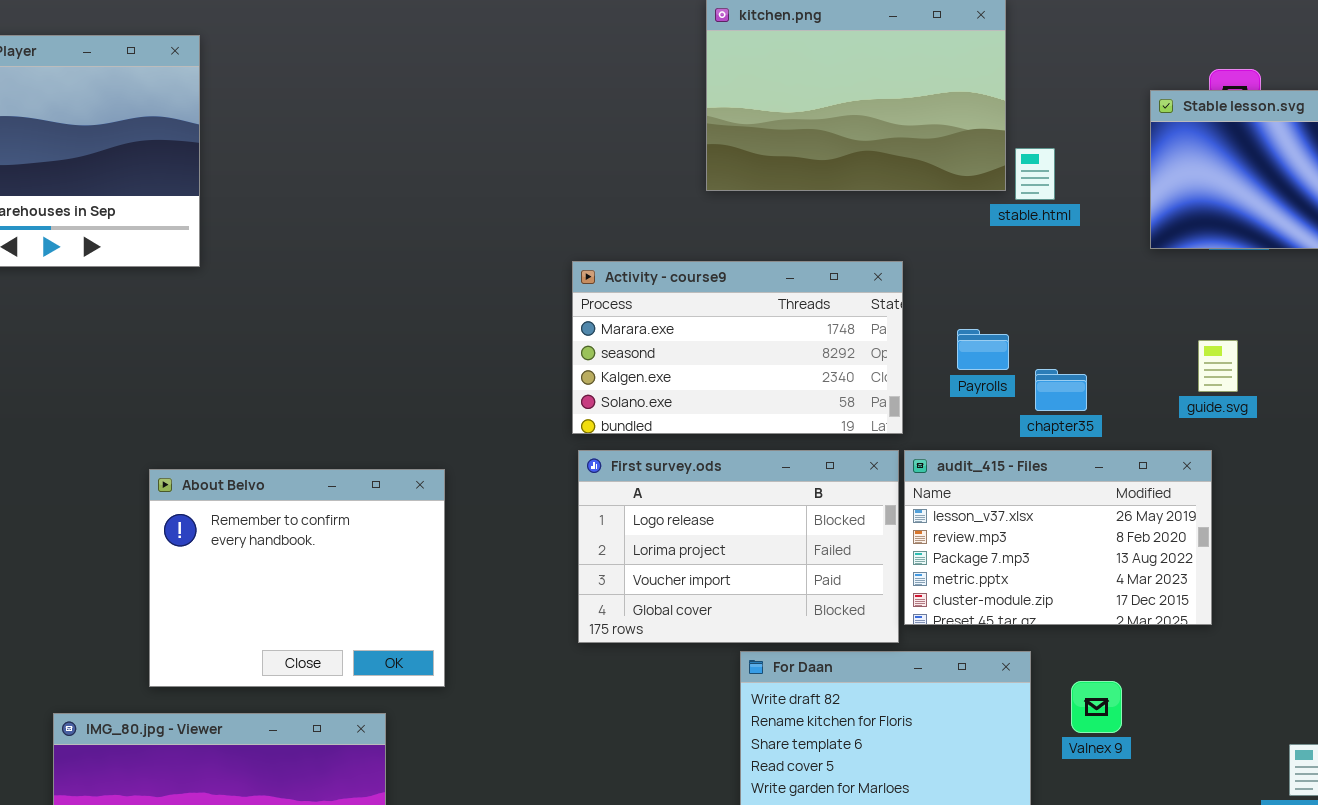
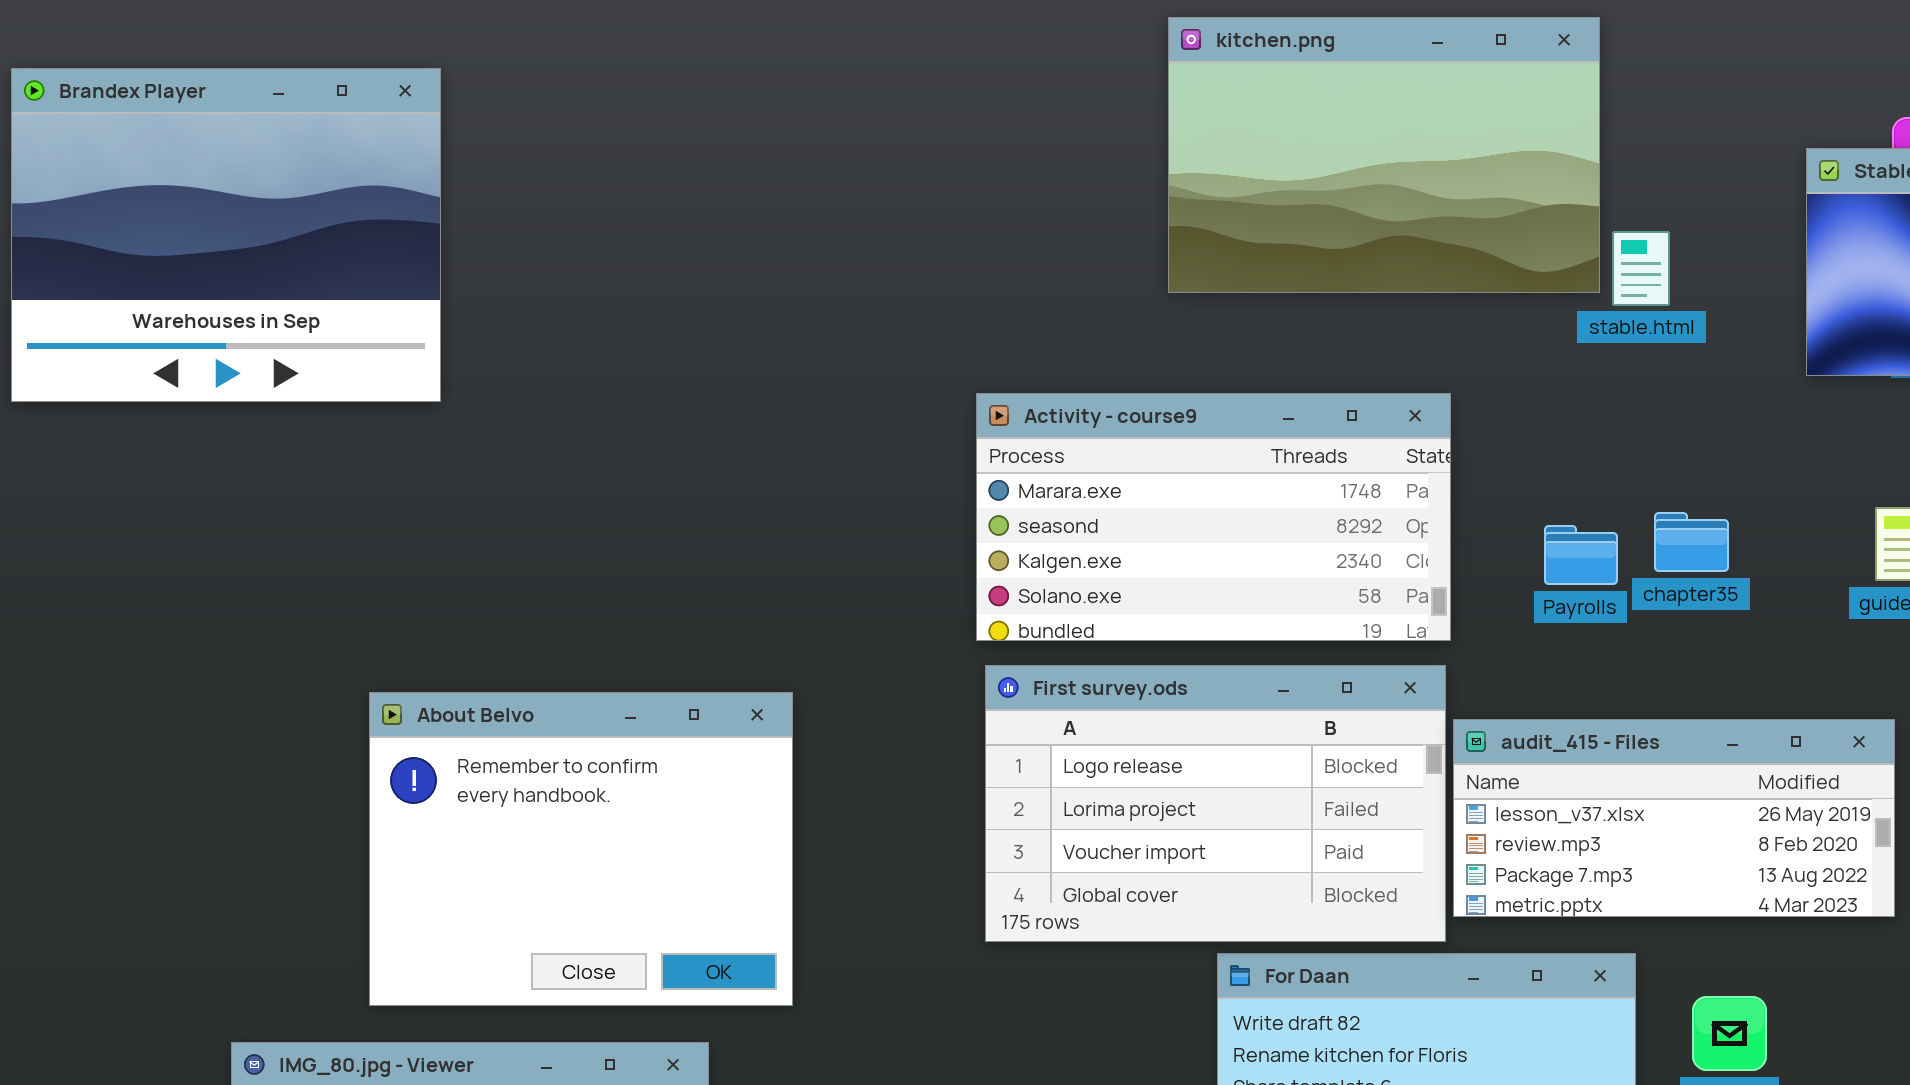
Payrolls: [957,329,1009,370] -> [1544,525,1618,585], moved
chapter35: [1035,369,1087,411] -> [1654,512,1729,572], moved
audit_415 - Files: [904,450,1212,625] -> [1453,719,1895,917], resized

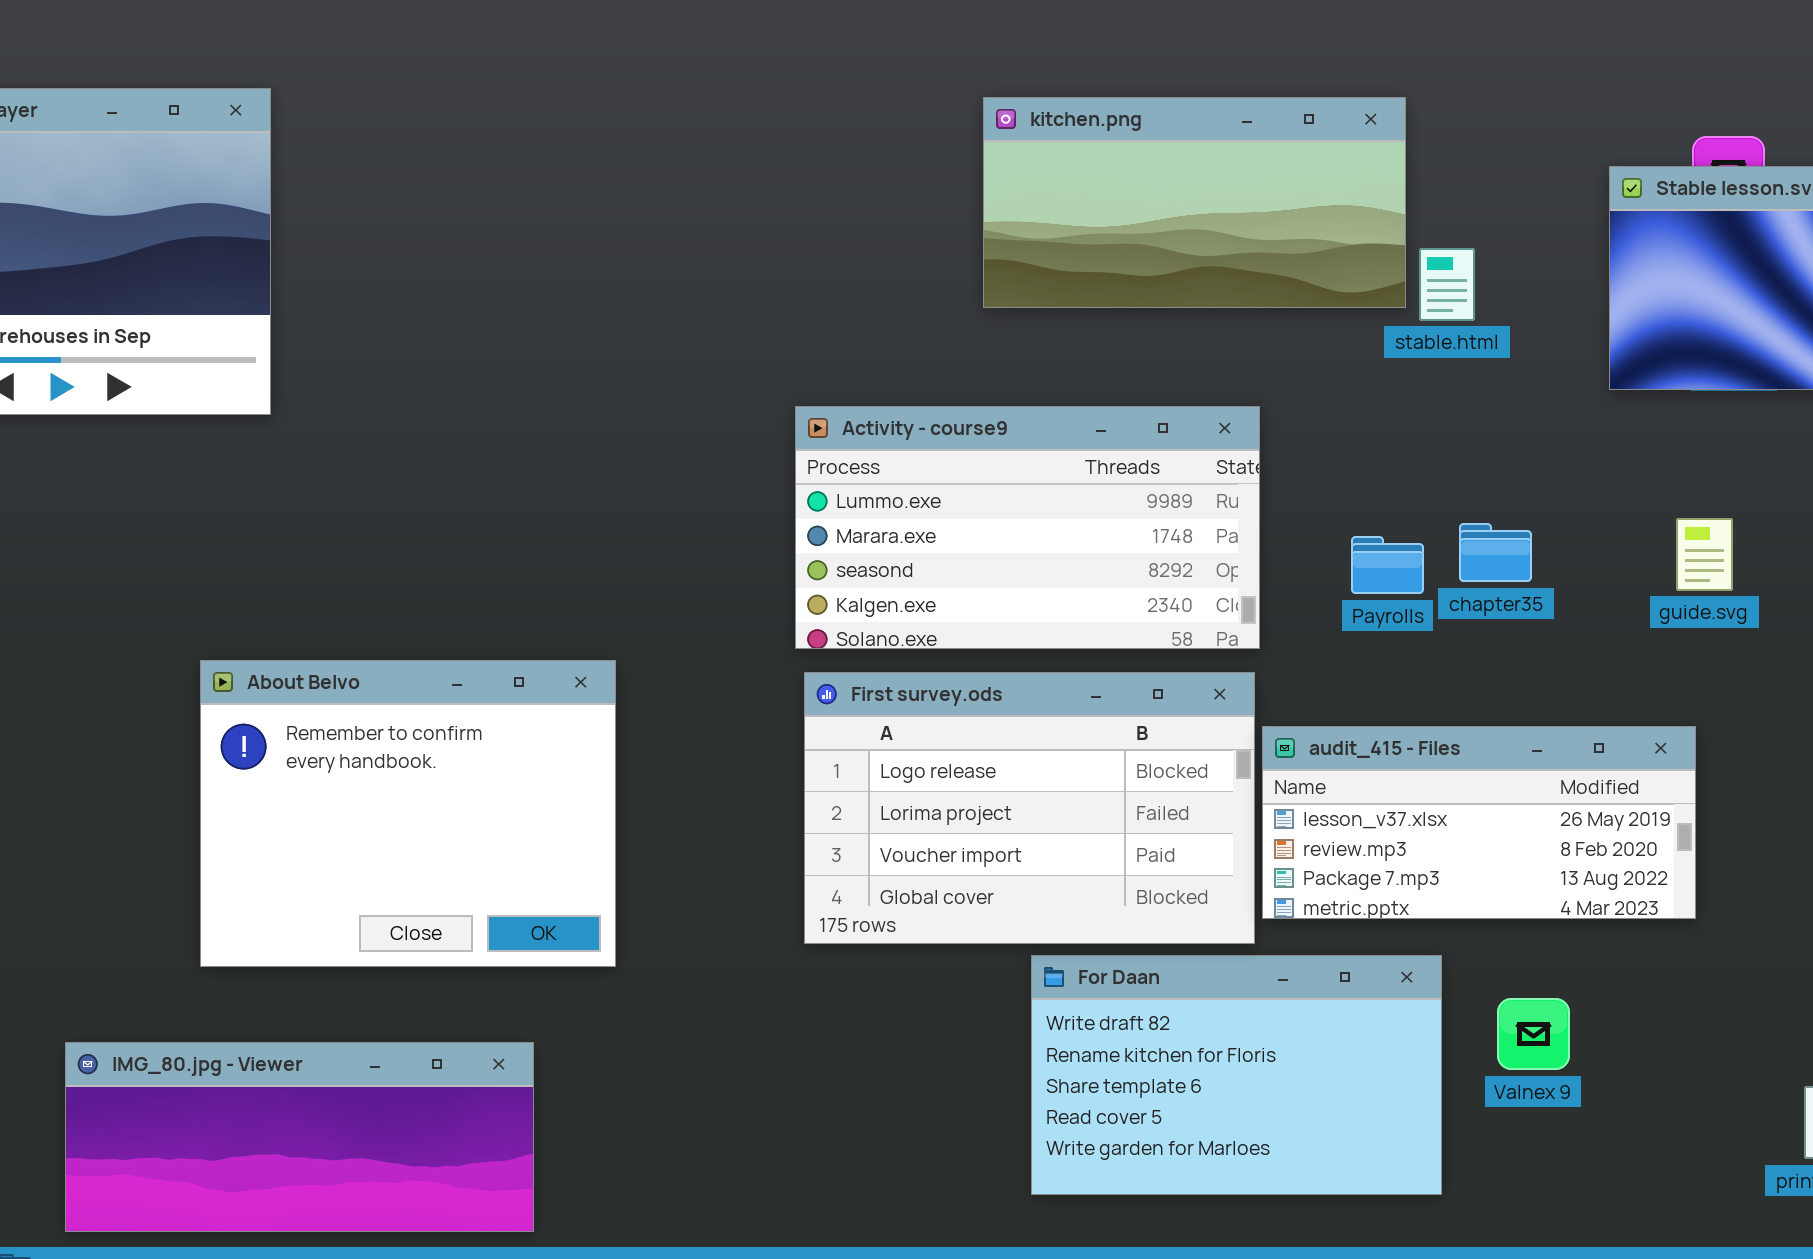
kitchen.png: [1168,17,1600,293] -> [983,97,1406,308], resized
Activity - course9: [976,393,1451,641] -> [795,406,1260,649], scrolled up 1 row
About Belvo: [369,692,793,1006] -> [200,660,616,967], moved

